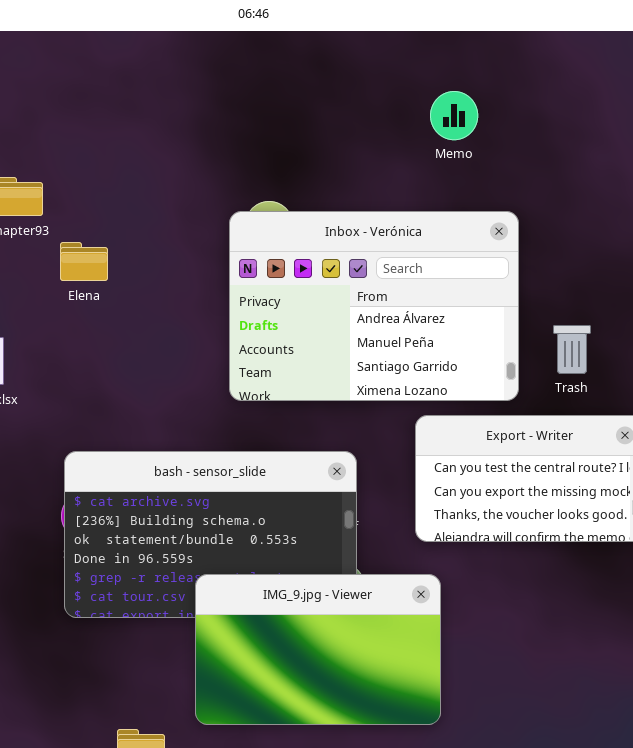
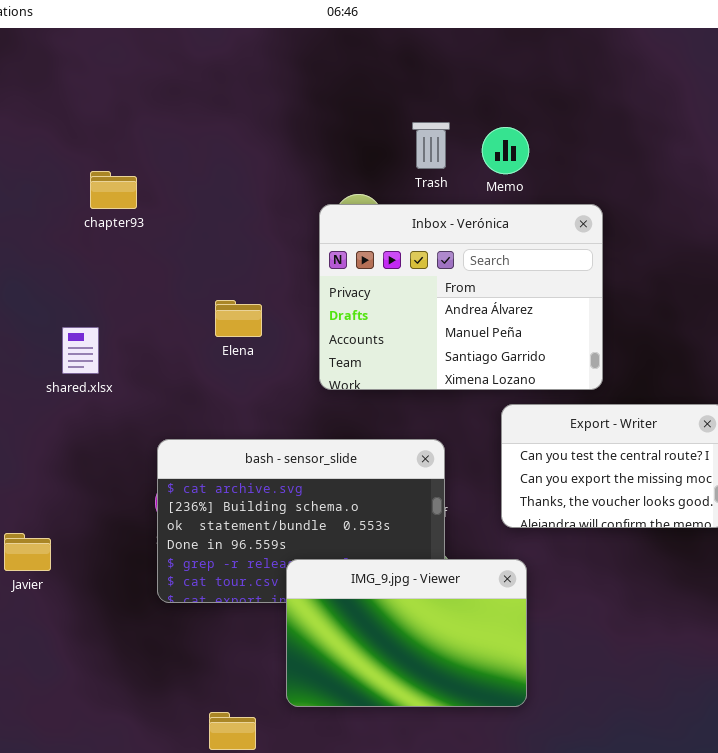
Memo: [430,91,478,140] -> [482,127,529,174], moved
Elena: [60,242,108,281] -> [215,300,262,337], moved
Trash: [553,325,591,374] -> [412,122,450,169], moved

